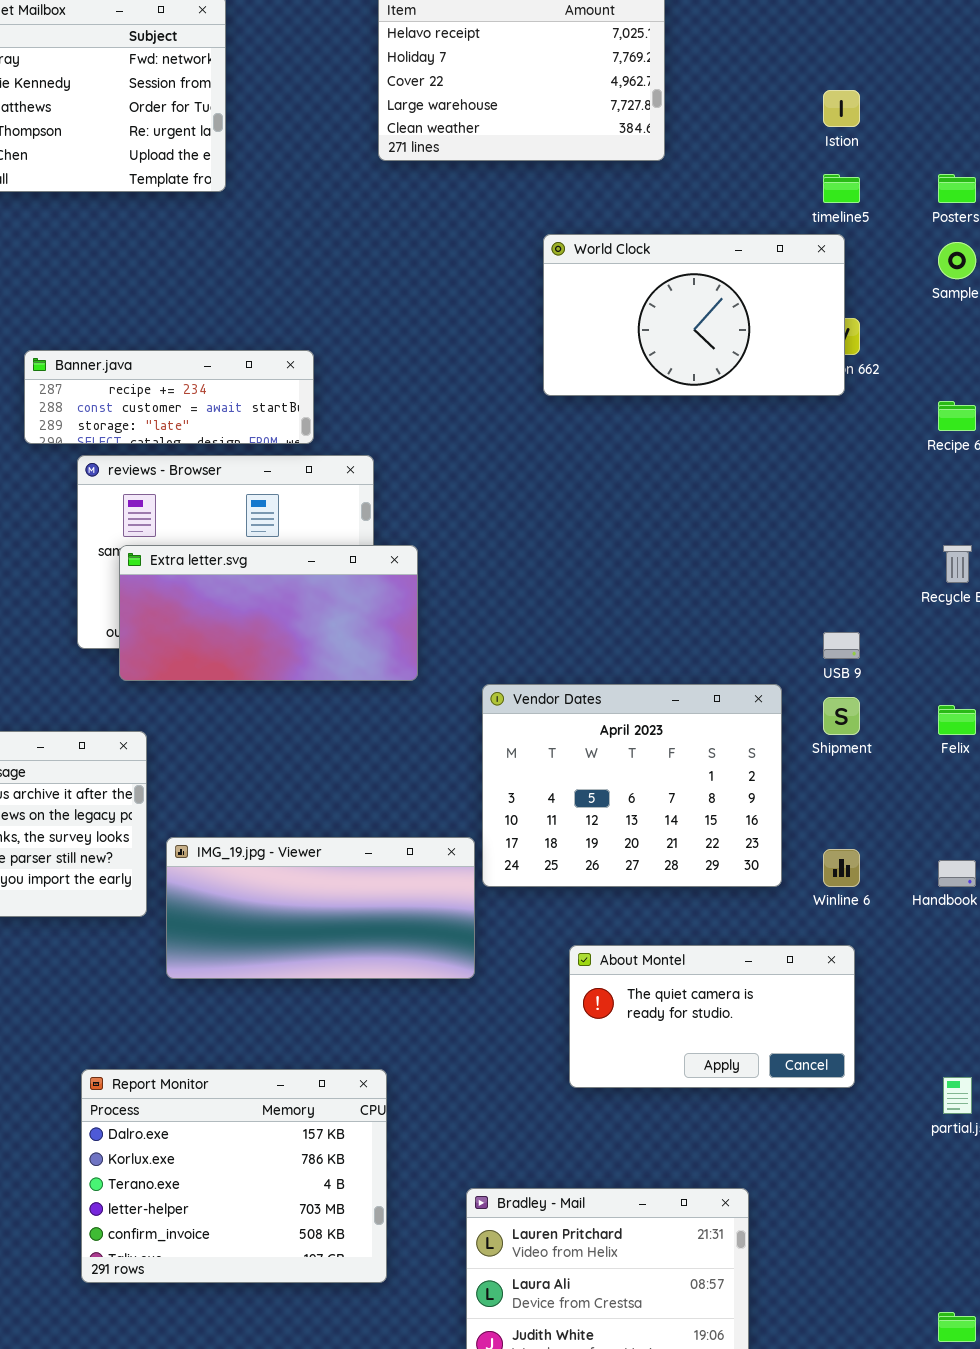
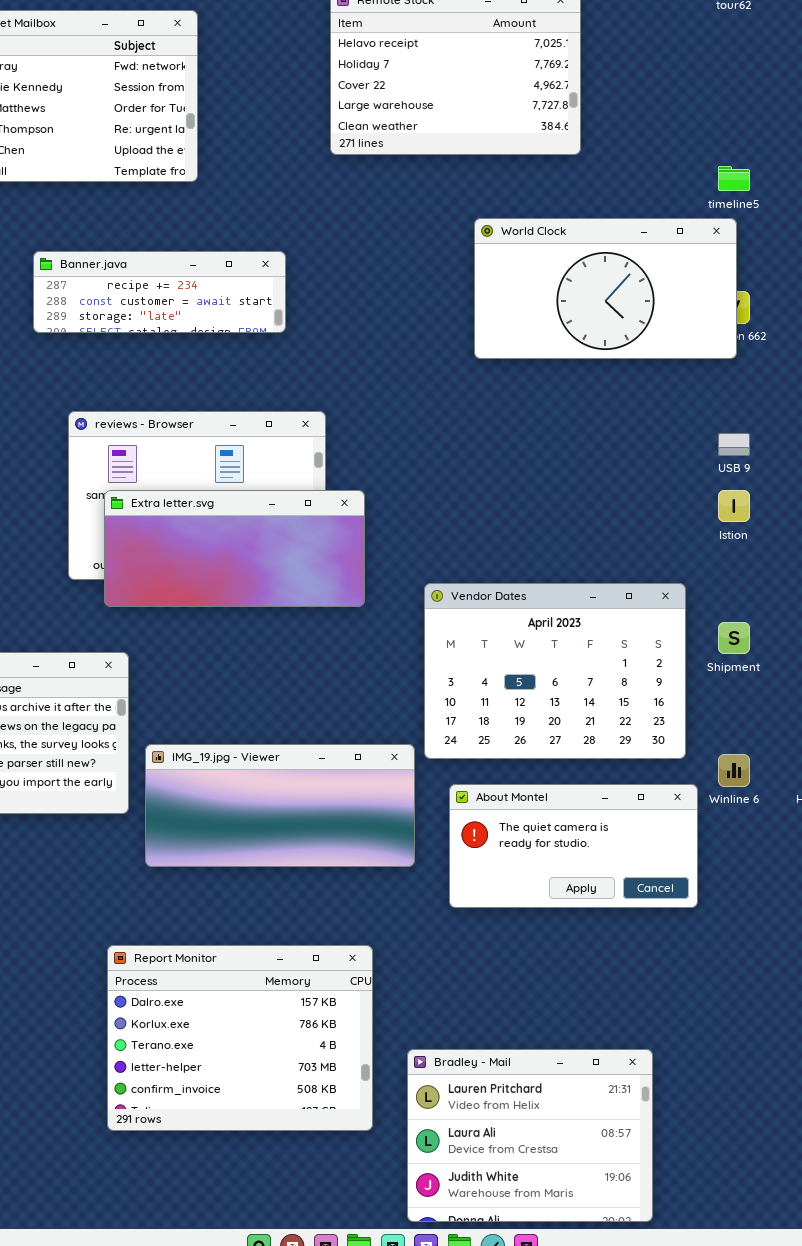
Istion: [823,90,860,127] -> [718,490,750,522], moved
Banner.java: [24,350,314,444] -> [33,251,286,333], moved
USB 9: [823,632,860,659] -> [718,433,750,456], moved
Vendor Dates: [482,684,782,887] -> [424,583,686,759], moved
About Montel: [569,945,855,1088] -> [449,784,698,908], moved
Report Monitor: [81,1069,387,1283] -> [107,945,373,1131], moved

